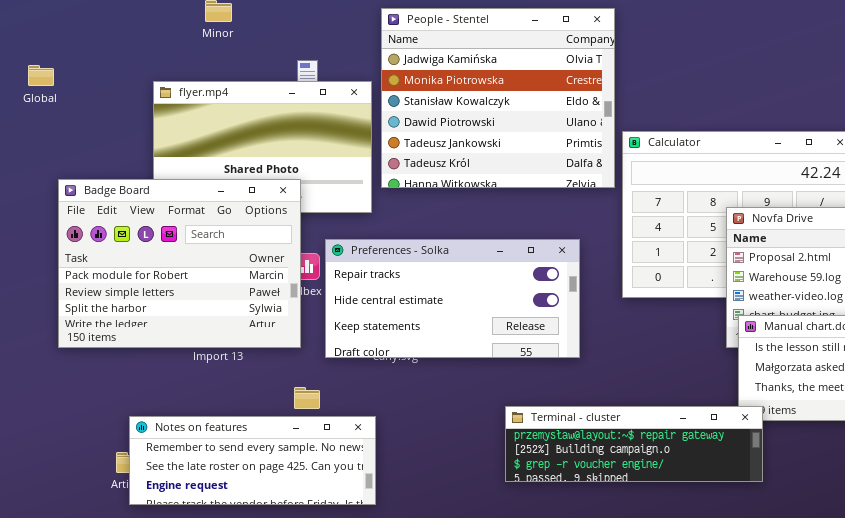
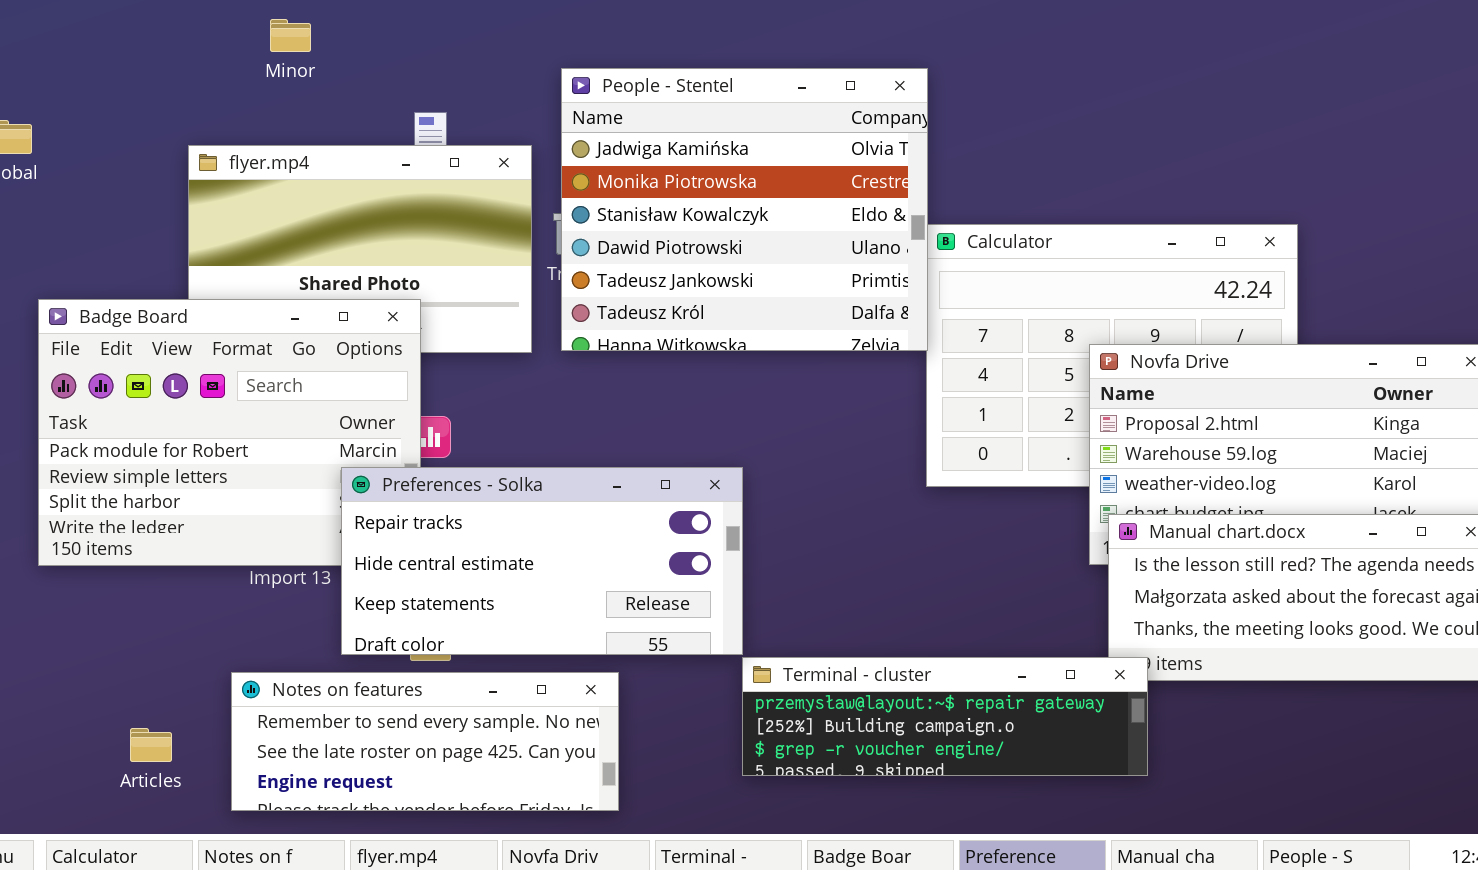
People - Stentel: [381,8,615,188] -> [561,68,928,351], moved
Preferences - Solka: [325,239,580,358] -> [341,467,743,655], moved
Notes on features: [129,416,376,505] -> [231,672,619,811], moved

